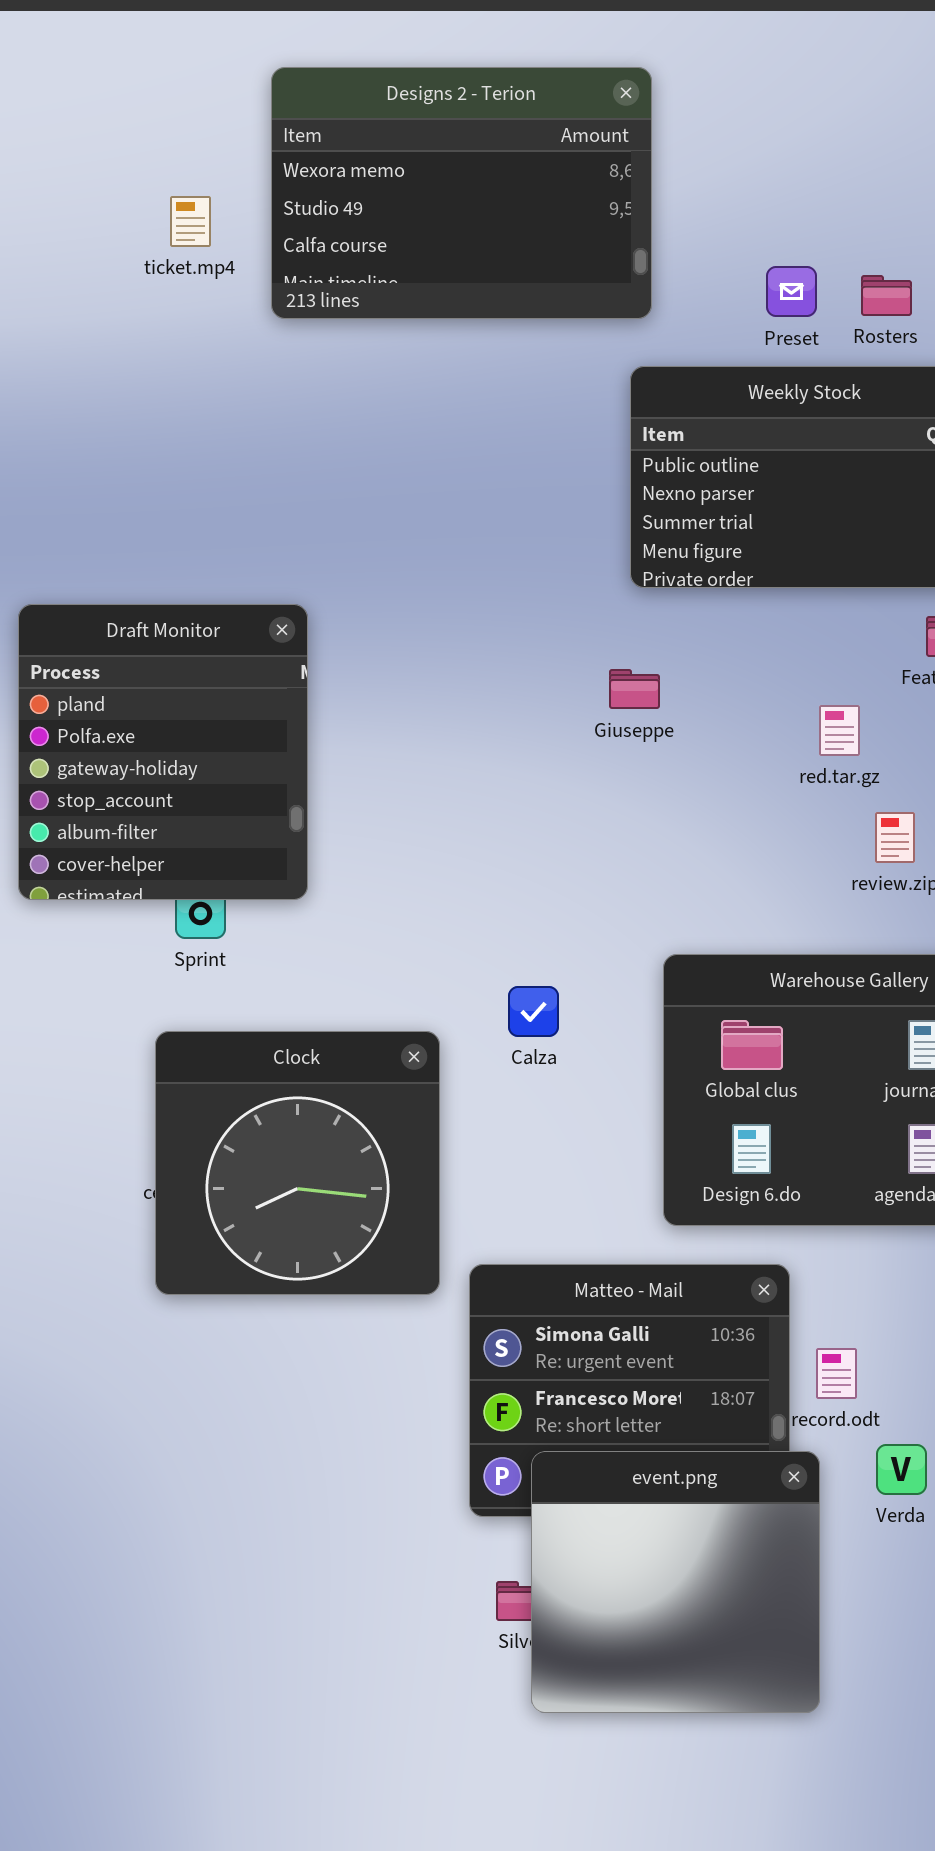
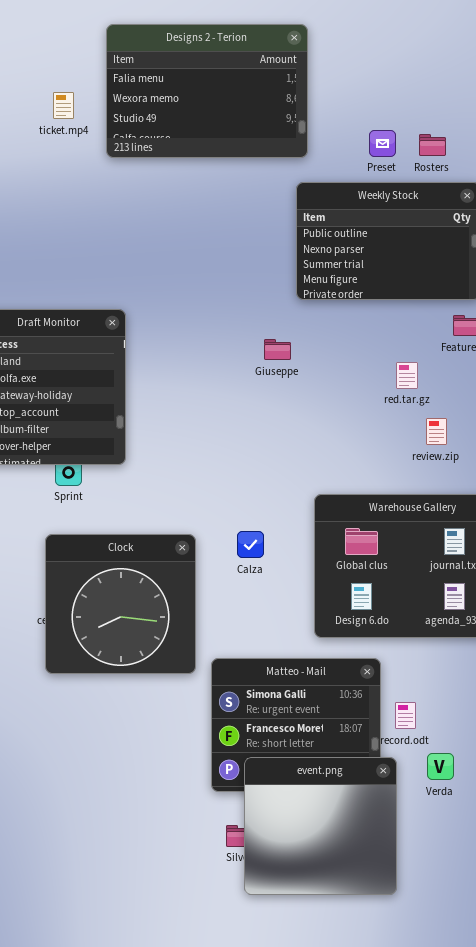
Designs 2 - Terion: [271,67,652,319] -> [106,24,308,158], scrolled up 1 row
Giuseppe: [609,669,660,709] -> [264,339,291,360], moved
Calza: [508,986,559,1037] -> [237,531,264,558], moved

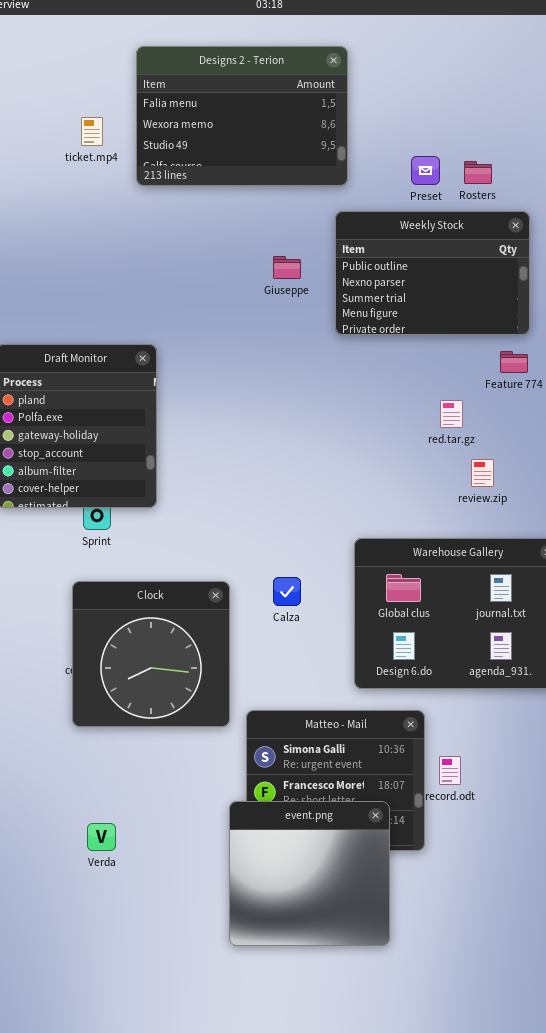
Giuseppe: [264,339,291,360] -> [273,256,301,279], moved
Verda: [427,753,454,780] -> [87,823,116,851], moved
event.png: [244,757,397,895] -> [229,801,390,946], moved

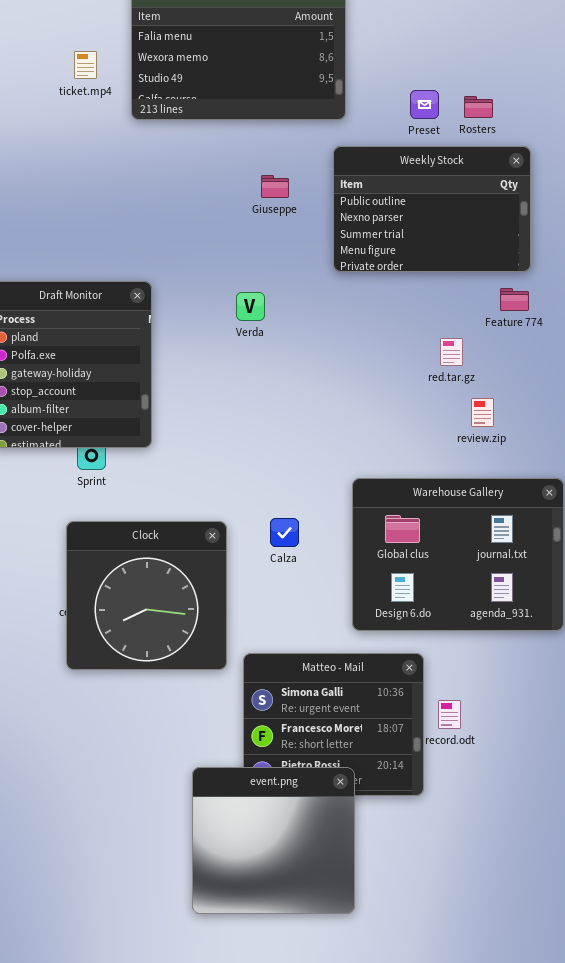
Giuseppe: [273,256,301,279] -> [261,175,289,198], moved
event.png: [229,801,390,946] -> [192,767,355,914], moved
Verda: [87,823,116,851] -> [236,292,265,321], moved

